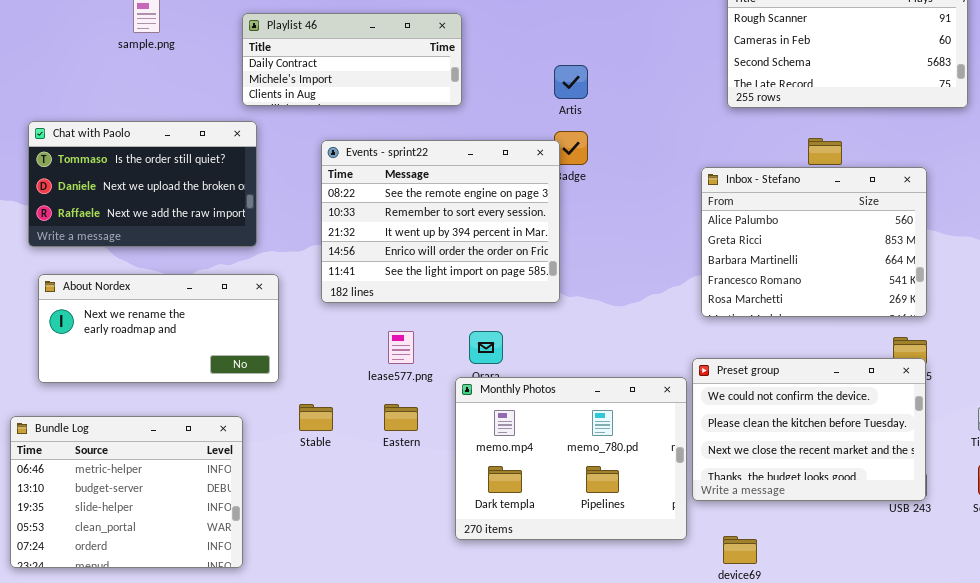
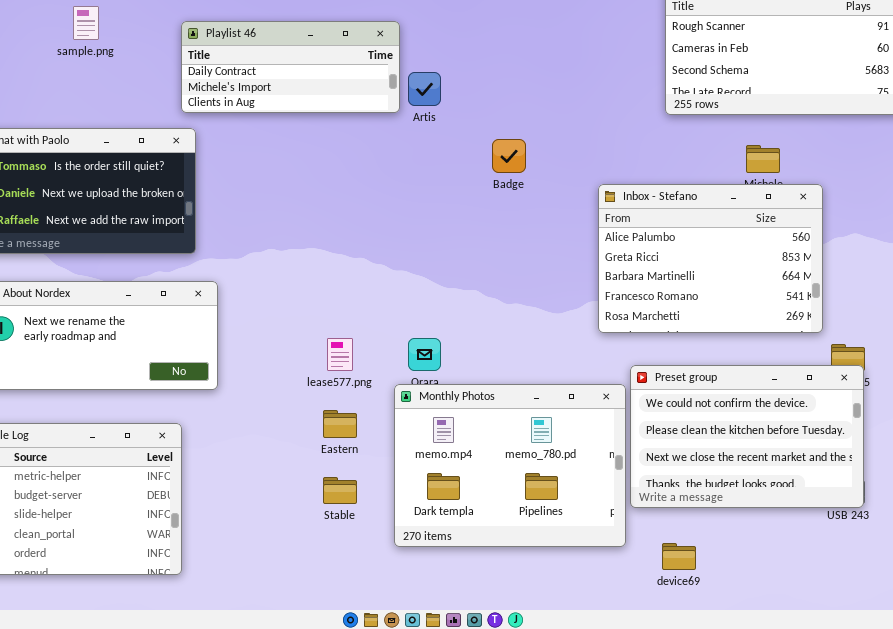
Artis: [554,65,588,99] -> [408,72,441,106], moved
Events - sprint22: [321,140,560,303] -> none, closed
Inbox - Stefano: [701,167,927,317] -> [598,184,823,333], moved
Stable: [299,404,333,431] -> [323,477,357,504], moved

